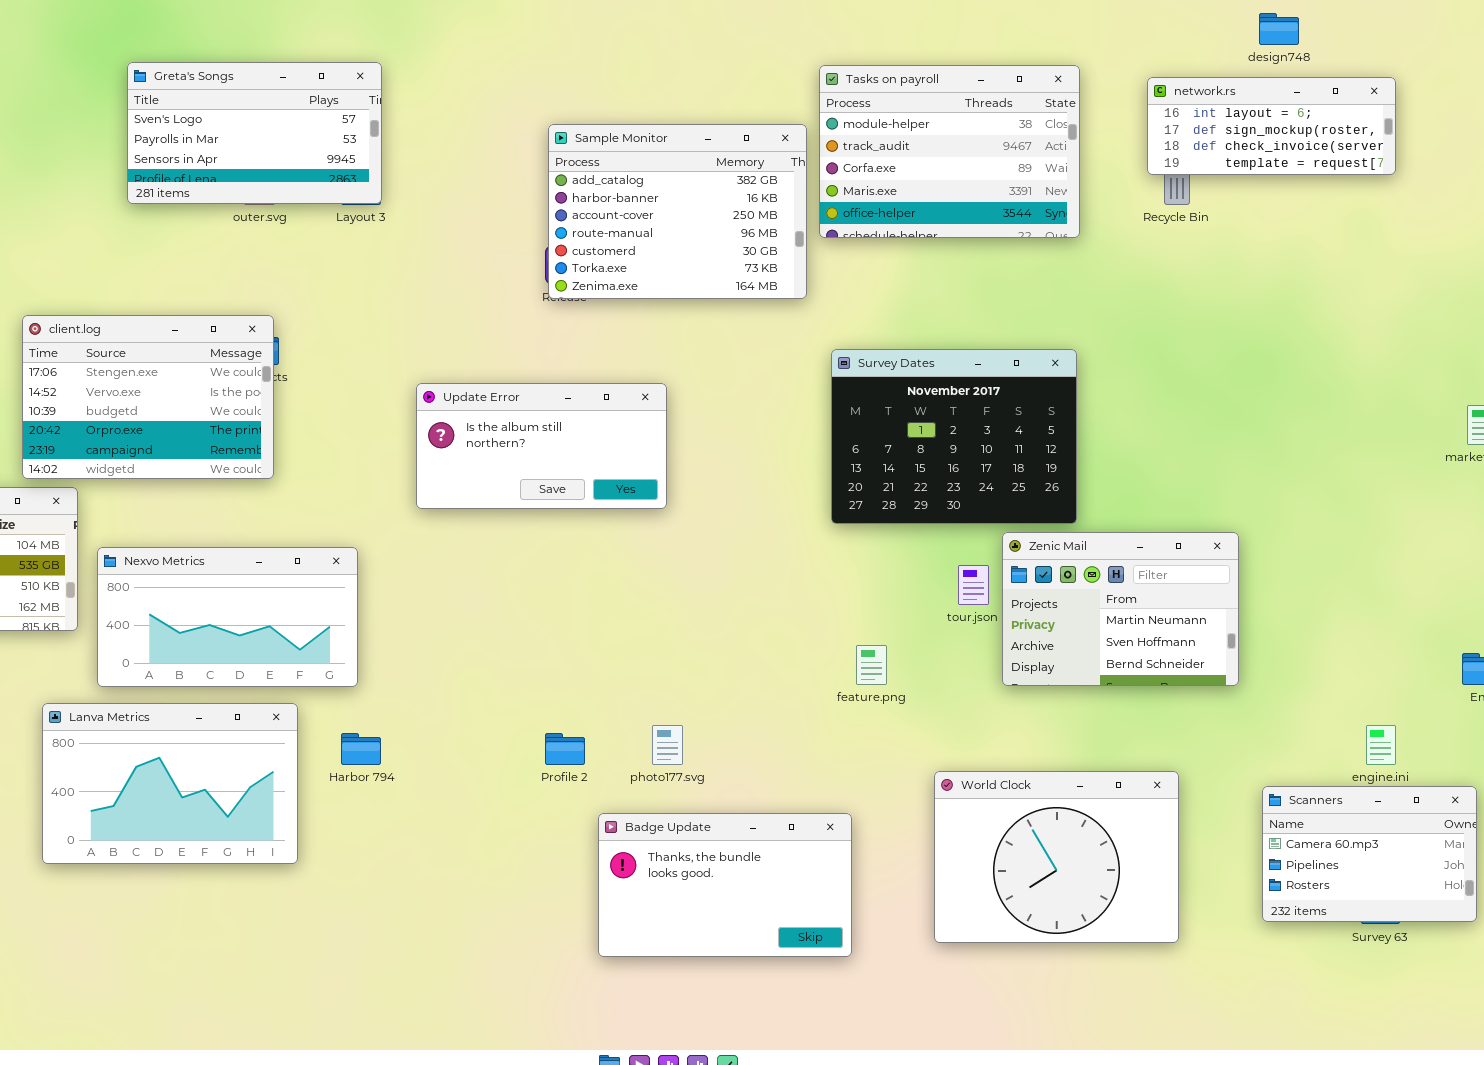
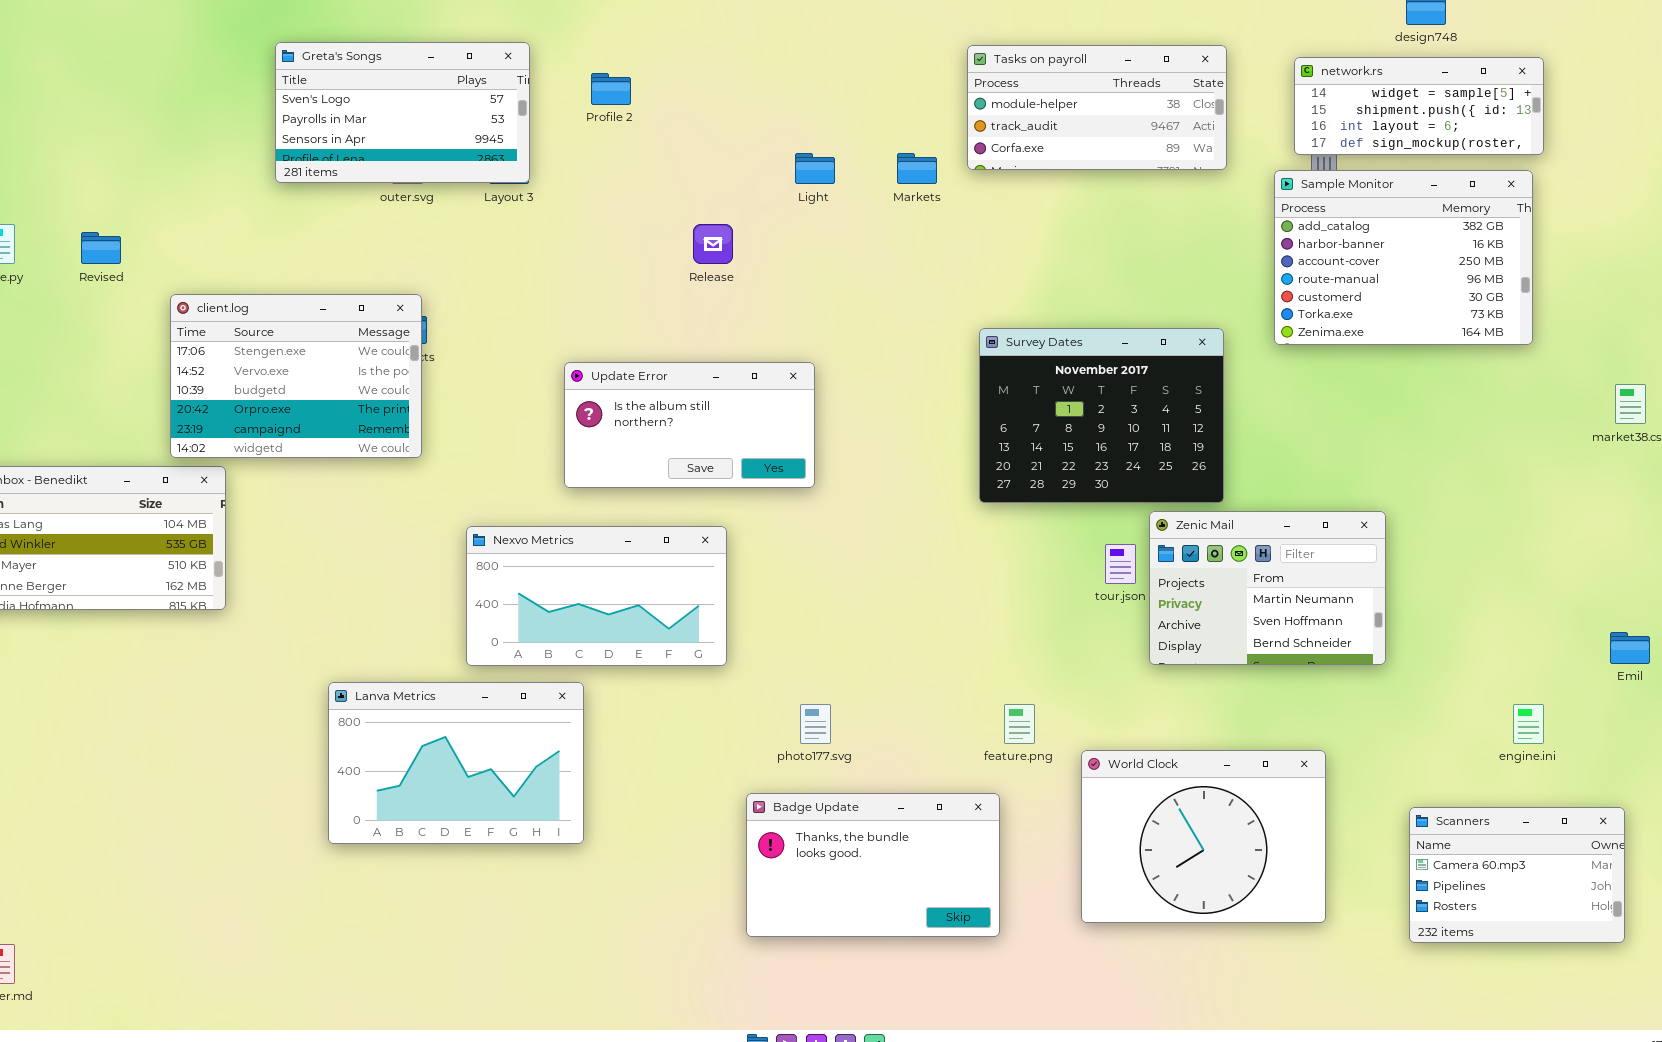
Tasks on payroll: [819,65,1080,238] -> [967,45,1227,170], resized
network.rs: [1147,77,1396,175] -> [1294,57,1544,155], scrolled up 2 rows
Sample Monitor: [548,124,807,299] -> [1274,170,1533,345], moved
Nexvo Metrics: [97,547,358,687] -> [466,526,727,666], moved
feature.png: [856,645,887,685] -> [1004,704,1035,744], moved
Lanva Metrics: [42,703,298,864] -> [328,682,584,844], moved
Profile 2: [545,733,585,765] -> [591,73,631,105], moved
Scanners: [1262,786,1477,922] -> [1409,807,1625,943], moved

